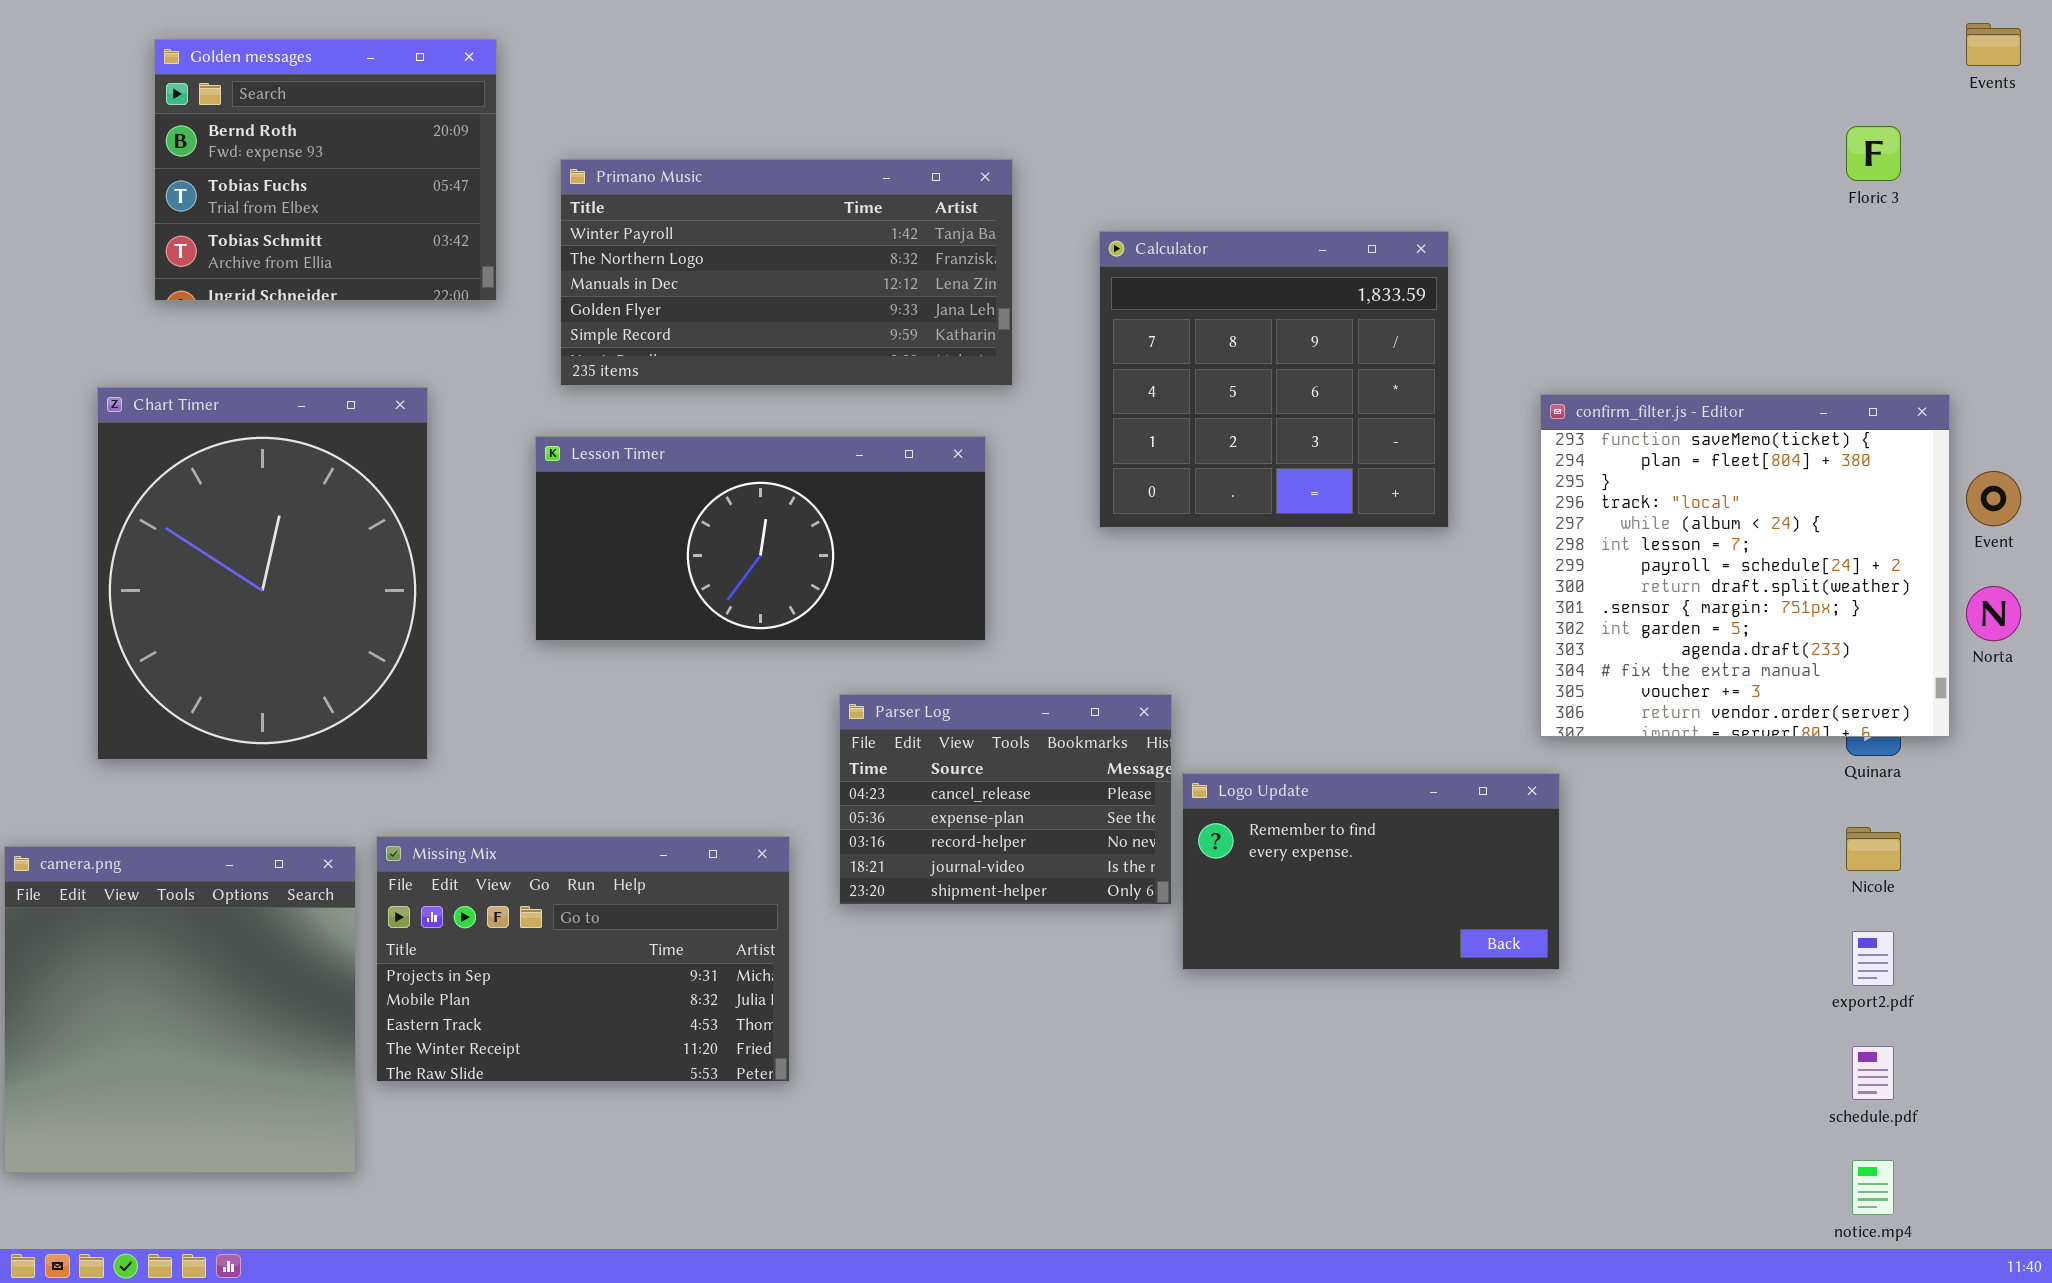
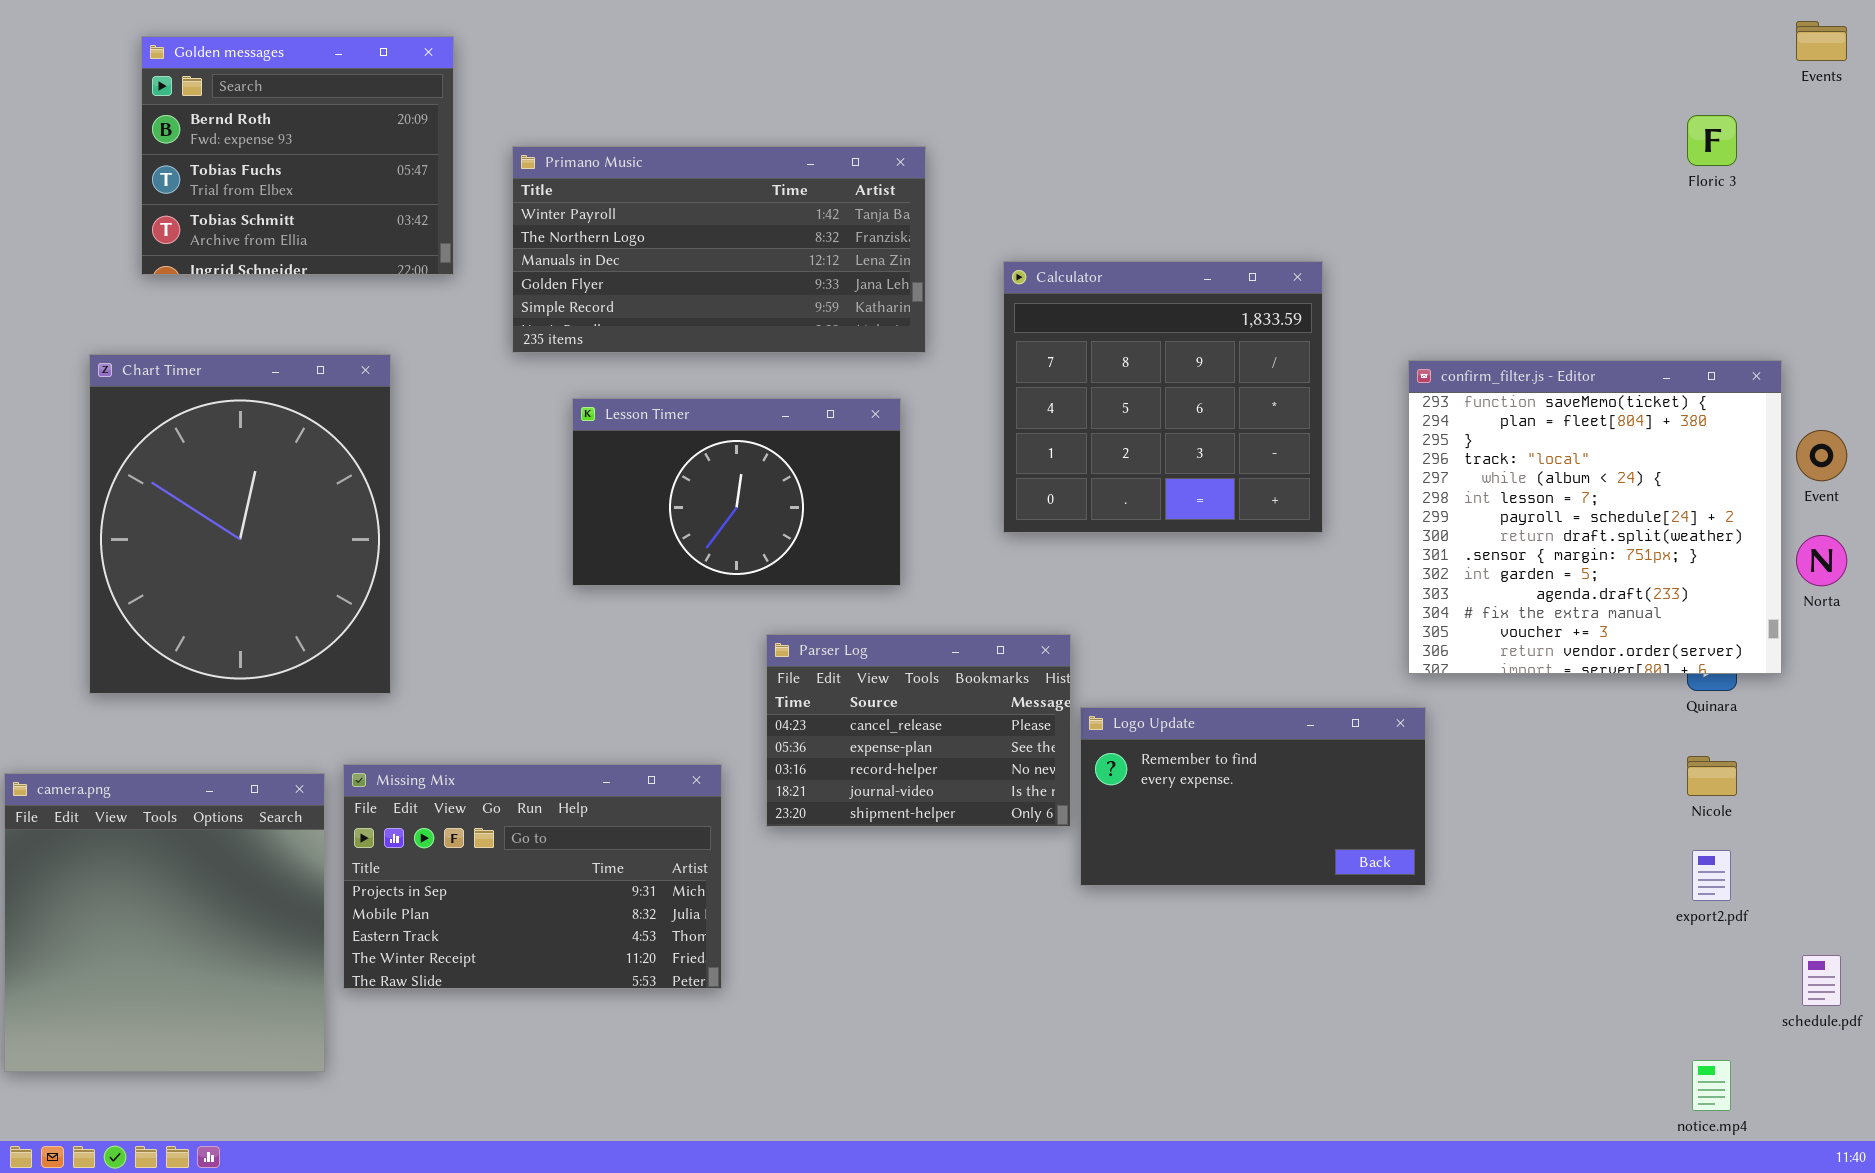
Calculator: [1099,231,1449,528] -> [1003,261,1323,533], moved
Lesson Timer: [535,436,986,641] -> [572,398,901,586], resized
schedule.pdf: [1852,1046,1894,1100] -> [1802,955,1841,1006], moved

